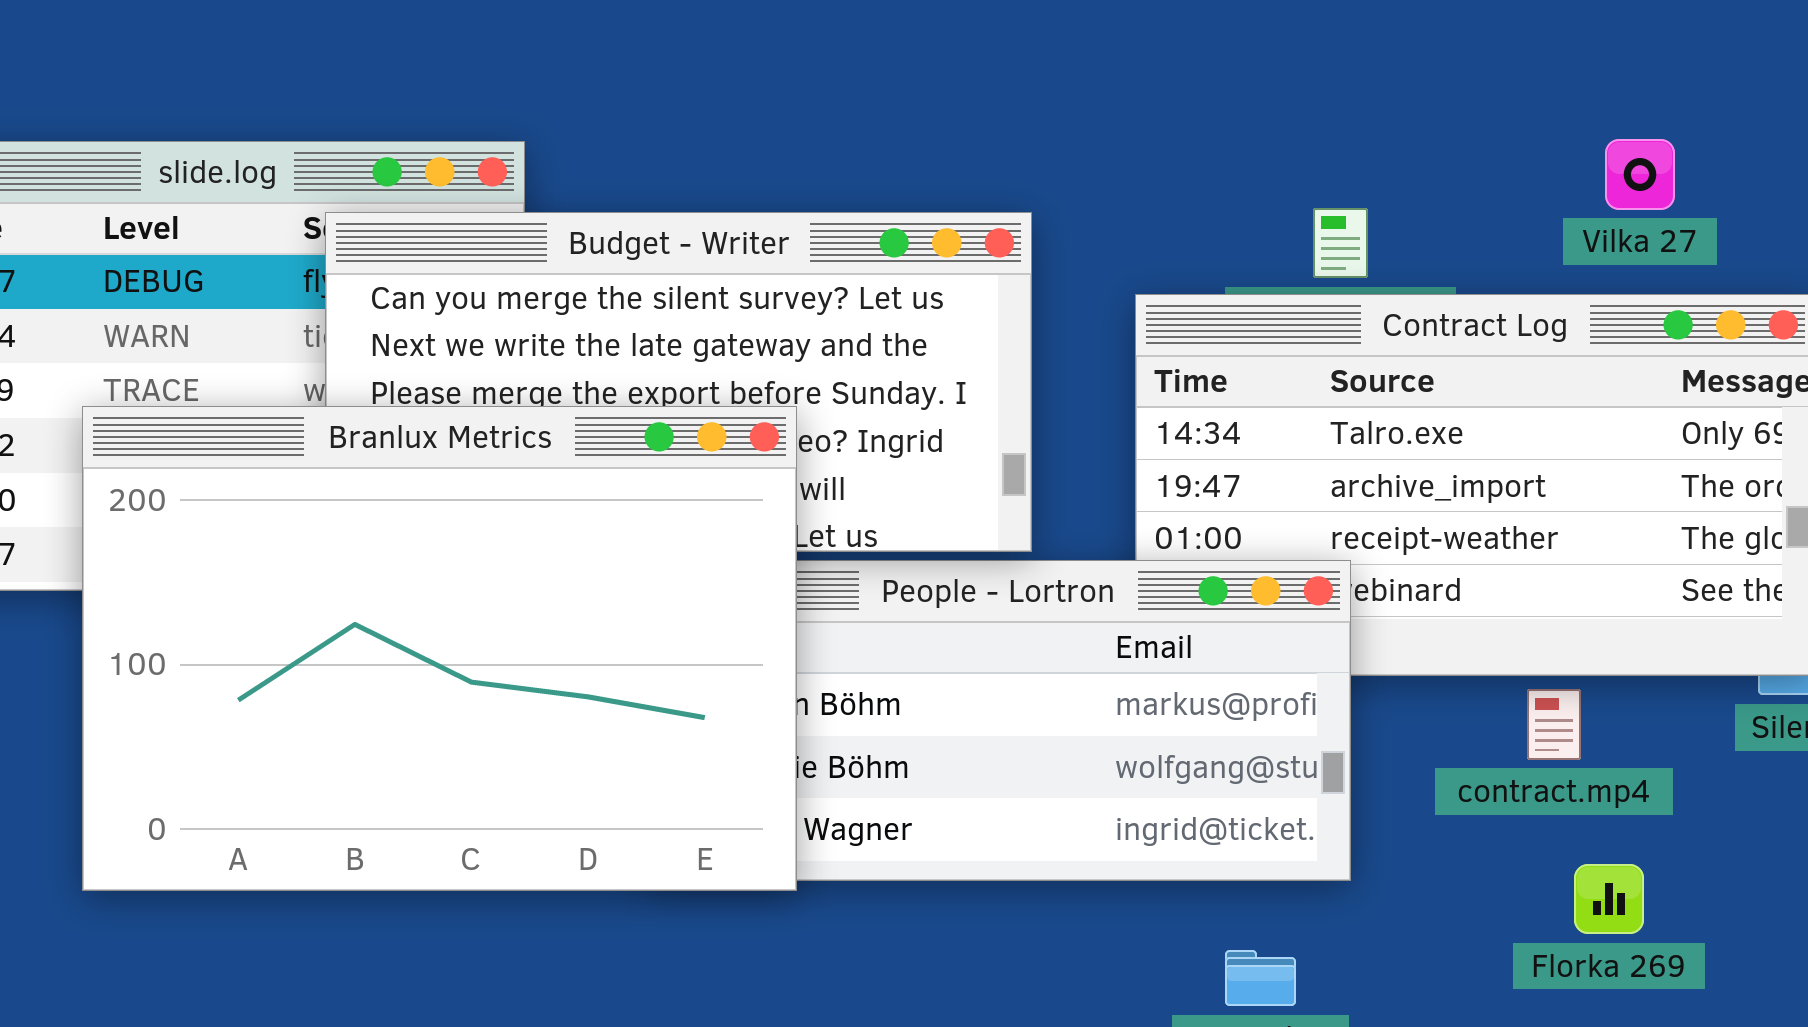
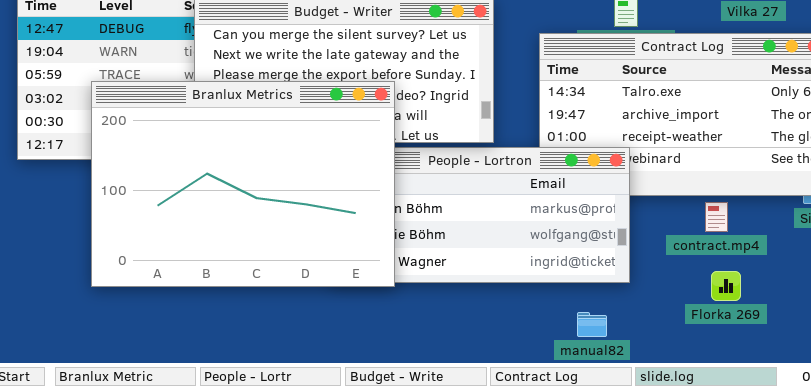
Florka 269: [1574,864,1644,934] -> [711,271,741,301], moved

